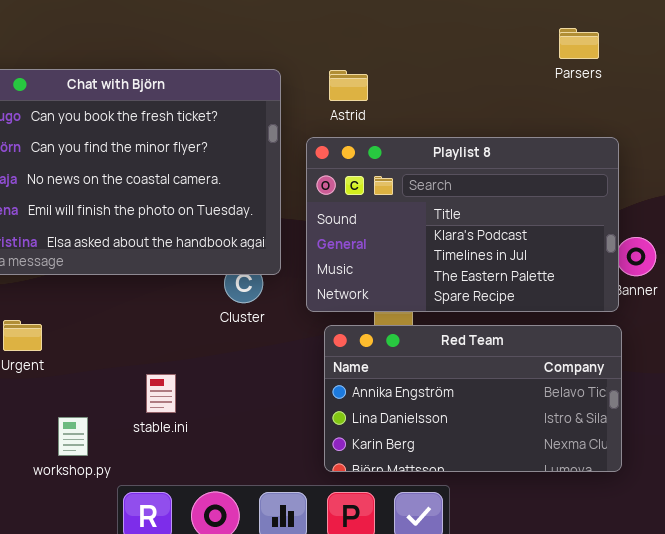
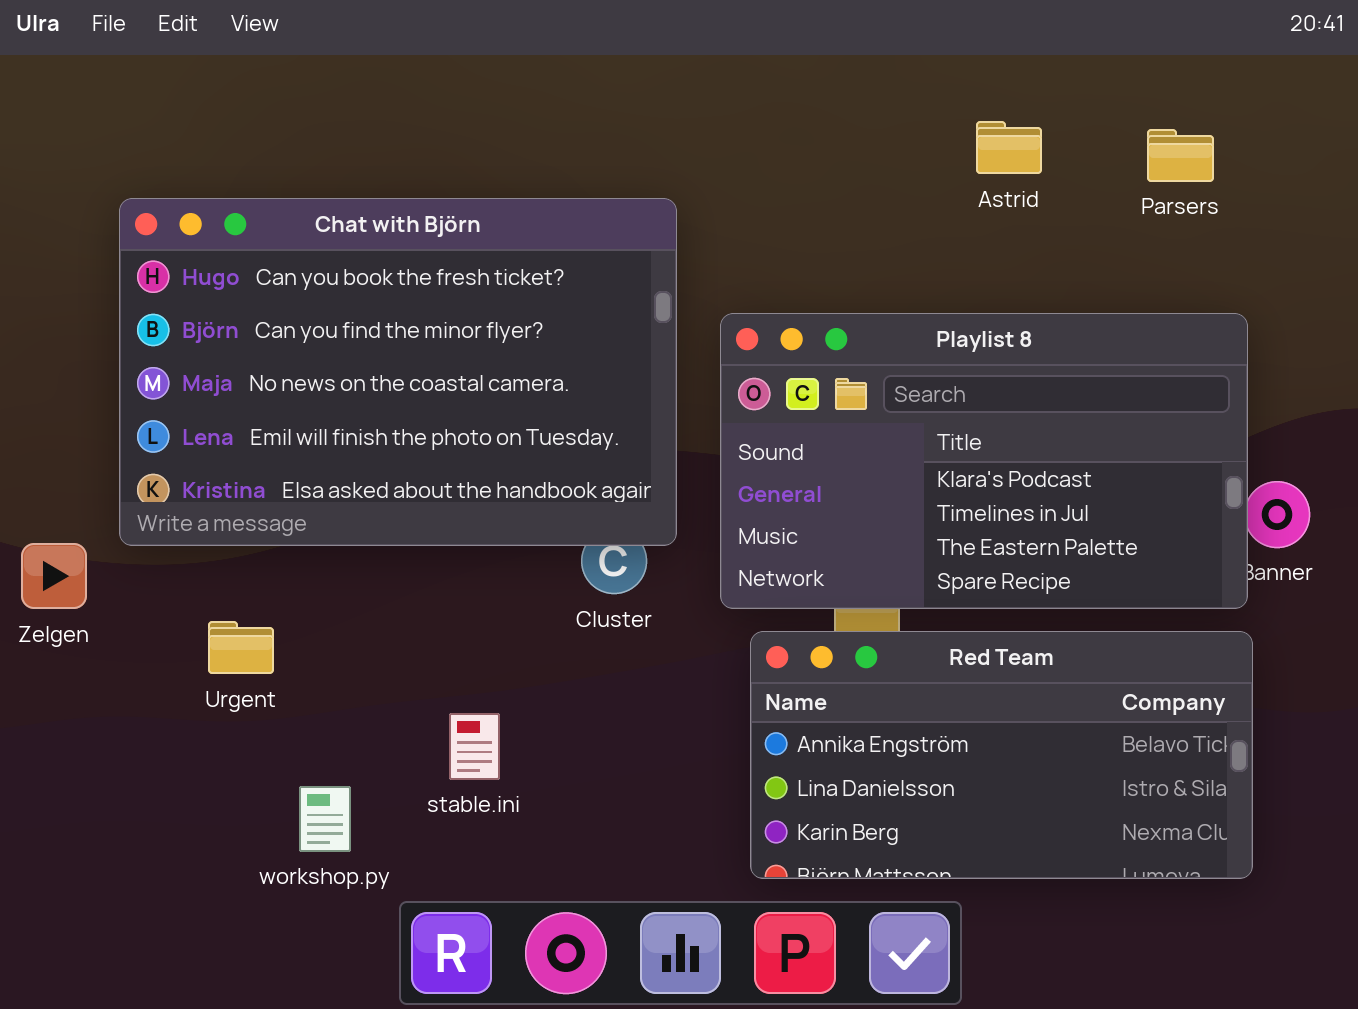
Astrid: [329,70,368,101] -> [976,121,1042,174], moved

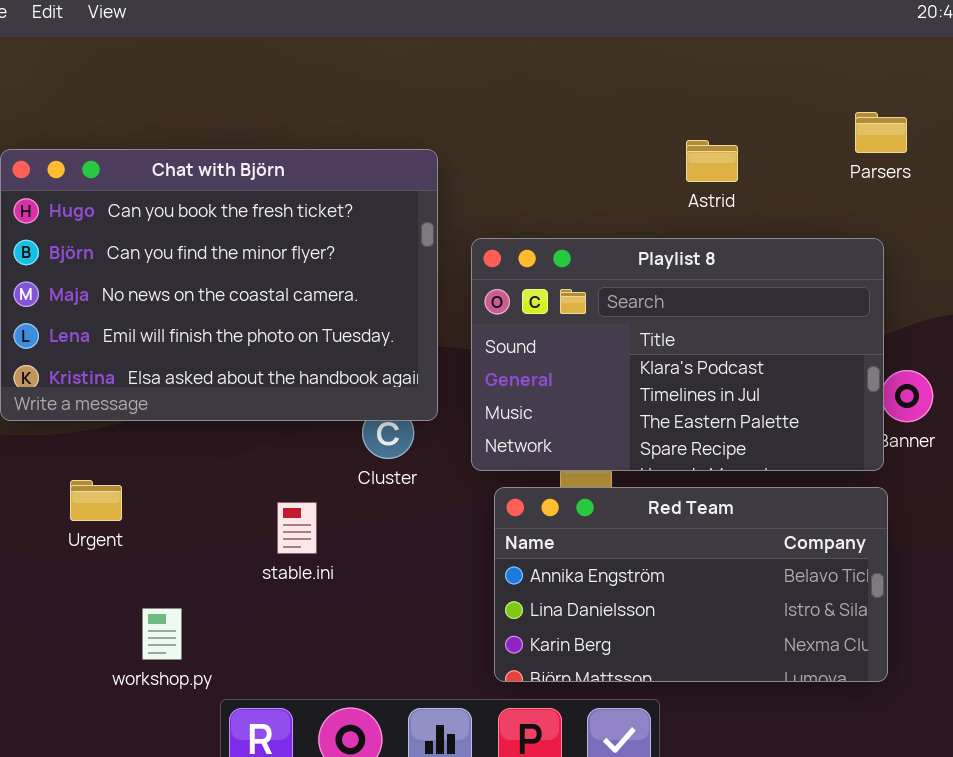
Astrid: [976,121,1042,174] -> [686,140,738,182], moved
Parsers: [1147,129,1214,182] -> [855,112,907,153], moved
stable.ini: [449,713,500,780] -> [277,502,317,554], moved

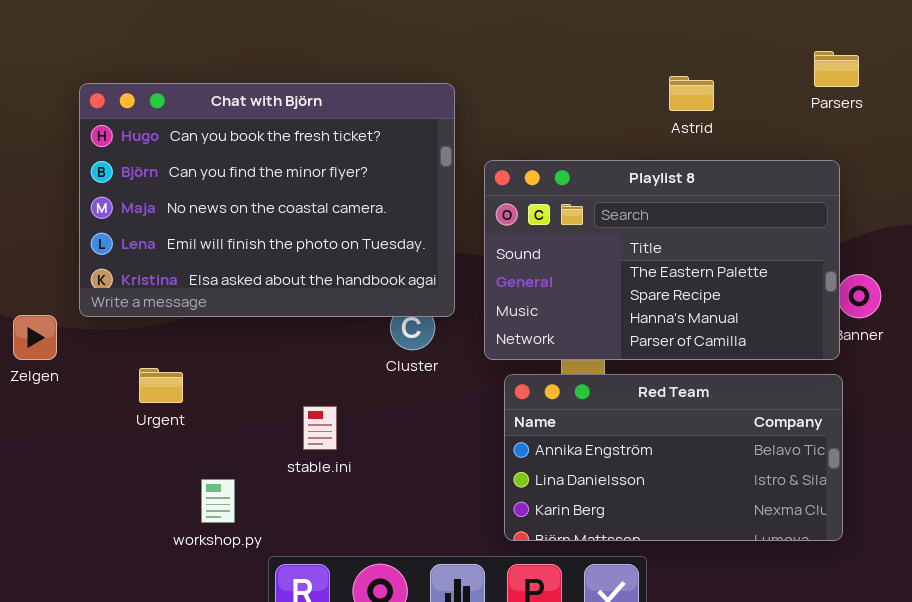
Playlist 8: [471,238,884,471] -> [484,160,840,360], scrolled down 2 rows
stable.ini: [277,502,317,554] -> [303,406,337,450], moved

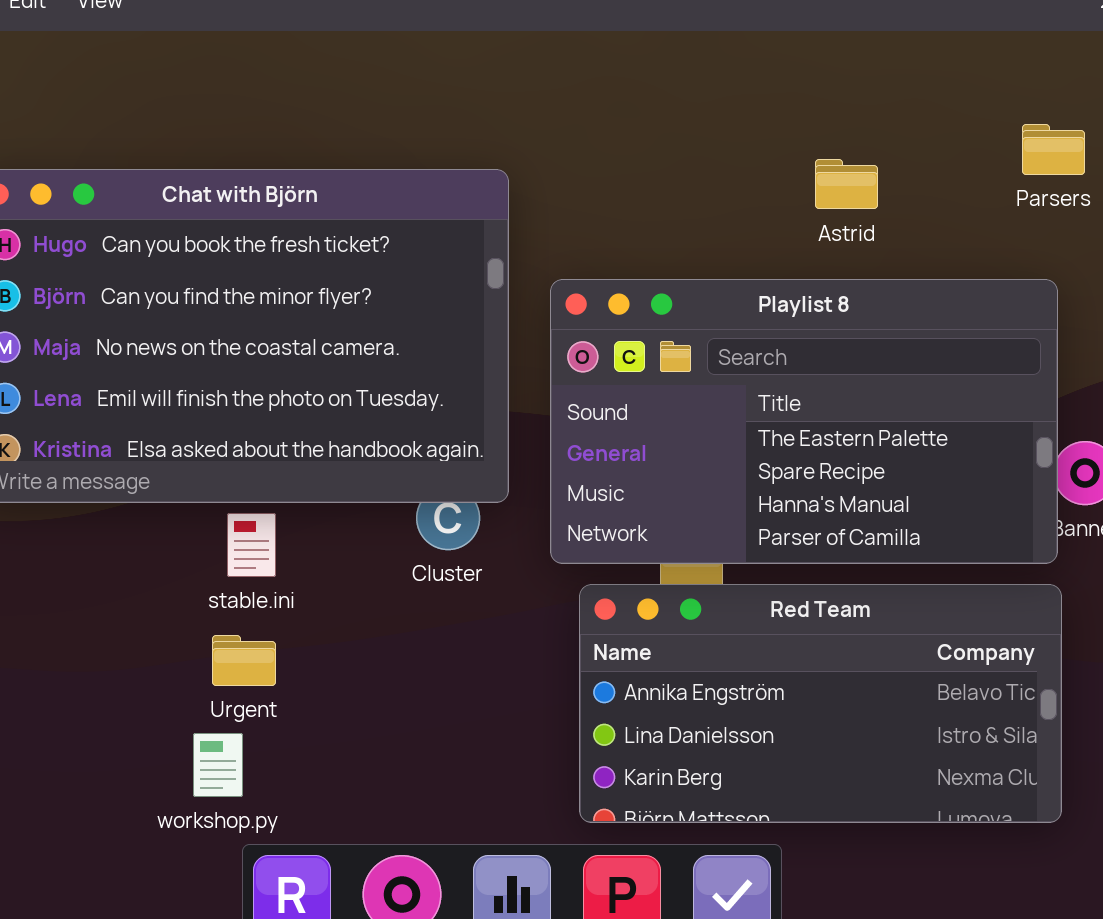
Urgent: [139,368,183,403] -> [212,635,276,686], moved
stable.ini: [303,406,337,450] -> [227,513,276,577], moved
workshop.py: [201,479,235,523] -> [193,733,243,797], moved

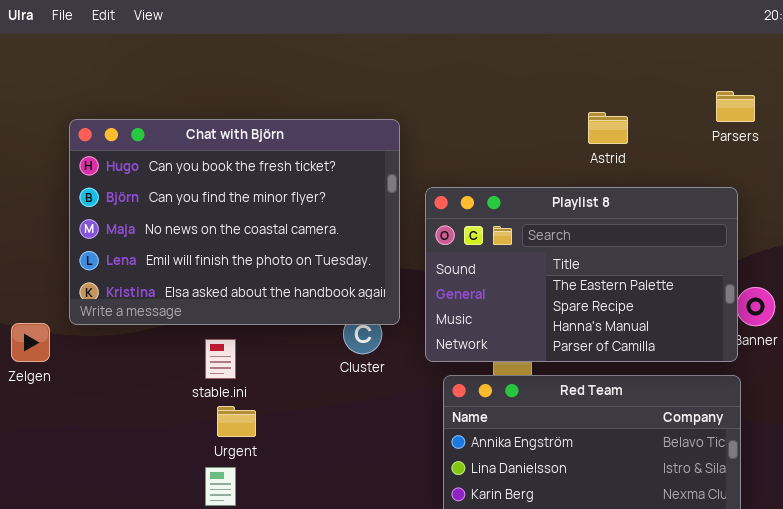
stable.ini: [227,513,276,577] -> [205,339,236,379], moved

